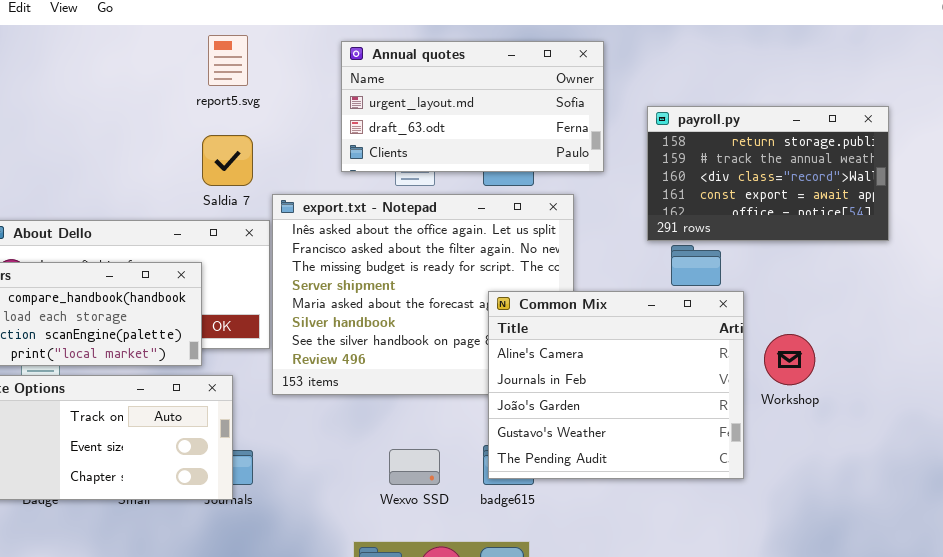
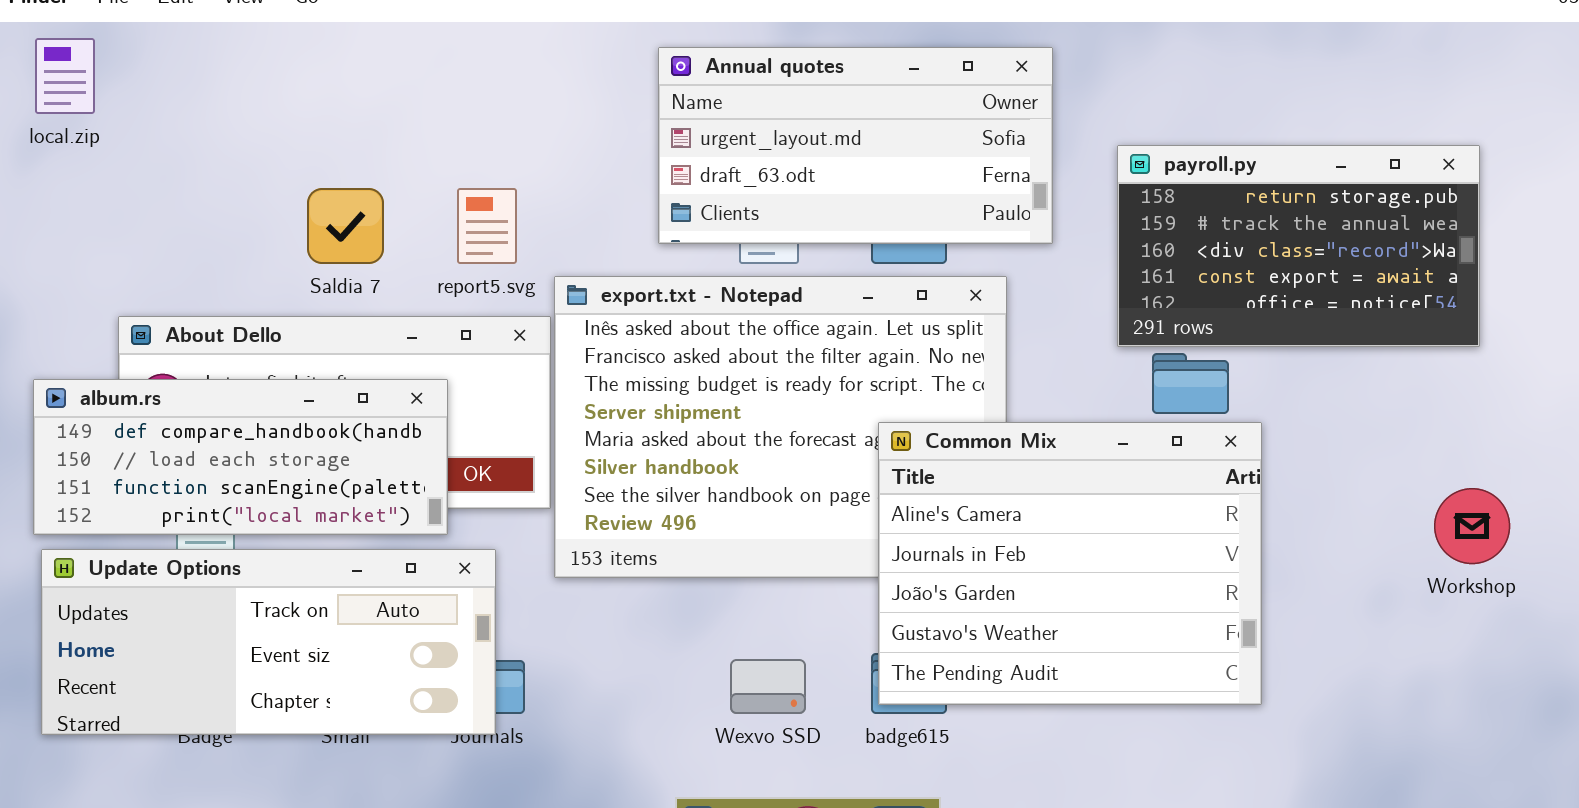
report5.svg: [208,35,248,86] -> [457,188,517,264], moved
Saldia 7: [202,135,253,186] -> [307,188,384,264], moved
Workshop: [764,334,815,385] -> [1434,488,1510,564], moved

